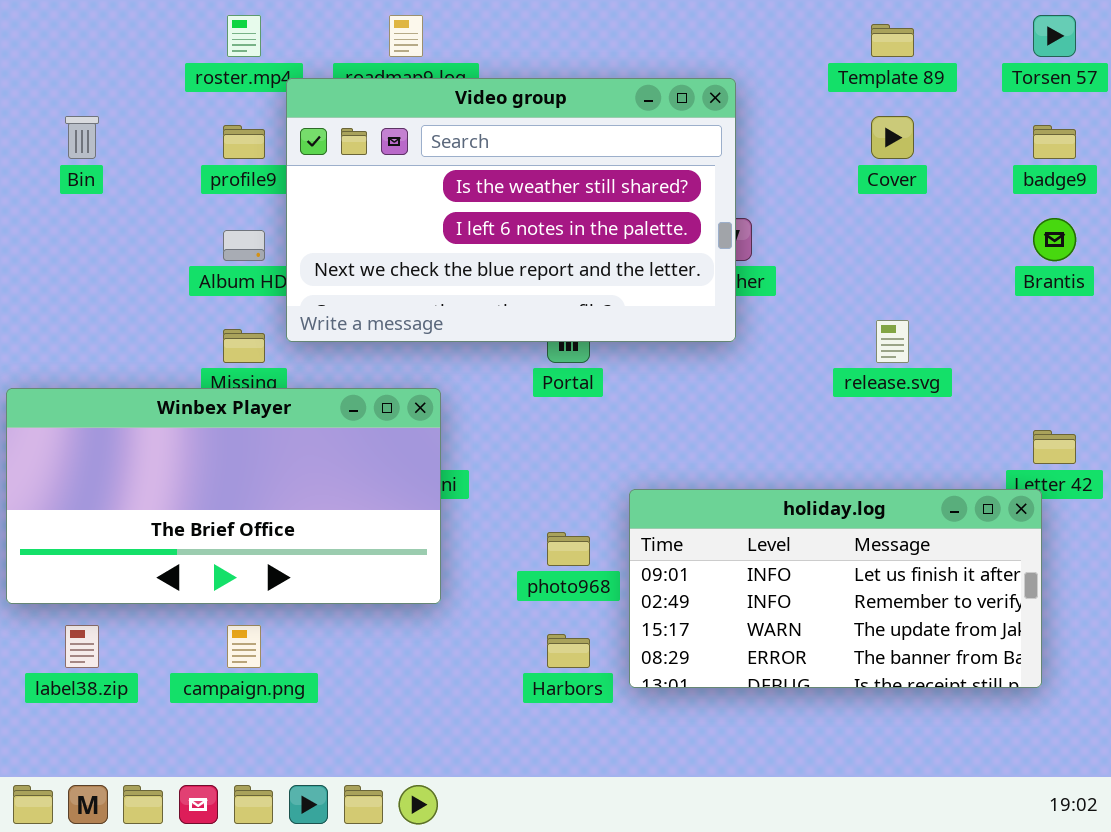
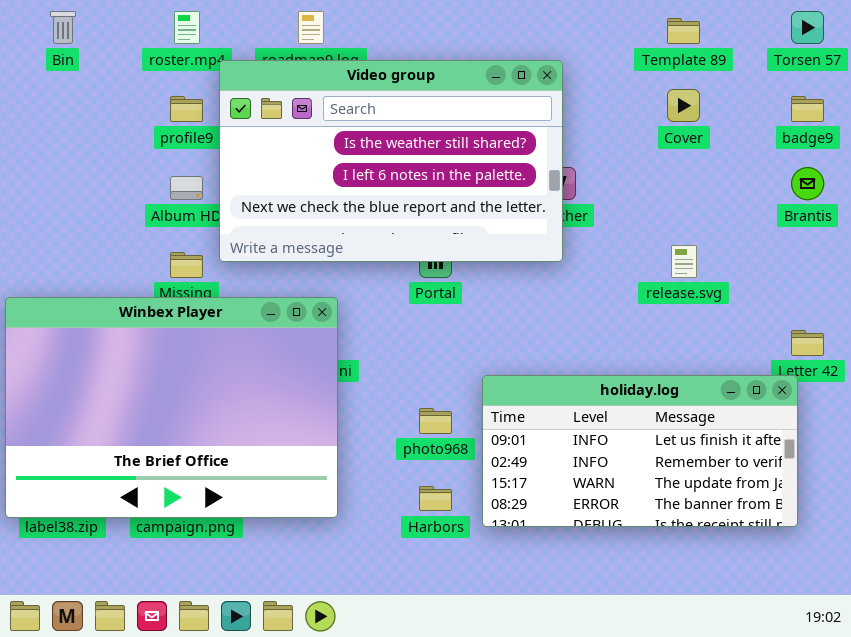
Bin: [65,116,99,159] -> [50,11,76,44], moved
Winbex Player: [6,388,441,604] -> [5,297,338,518], resized

